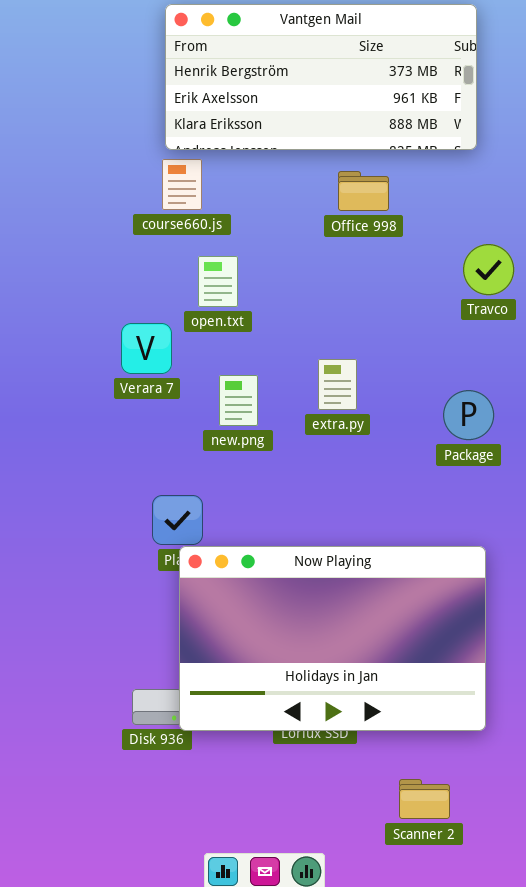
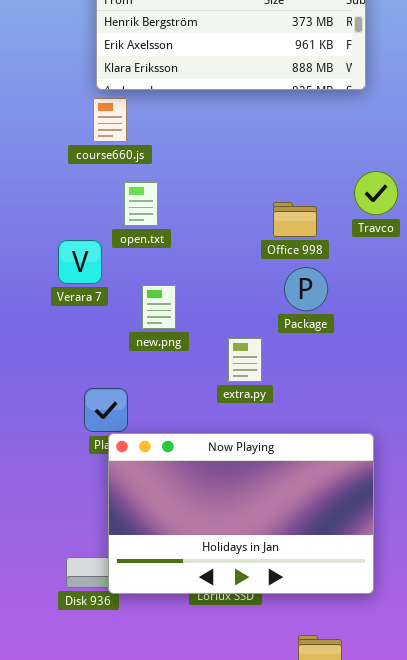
Office 998: [338,171,389,211] -> [273,202,317,237], moved
extra.py: [318,359,357,410] -> [228,338,262,382], moved
Package: [443,390,494,440] -> [284,267,328,311], moved

